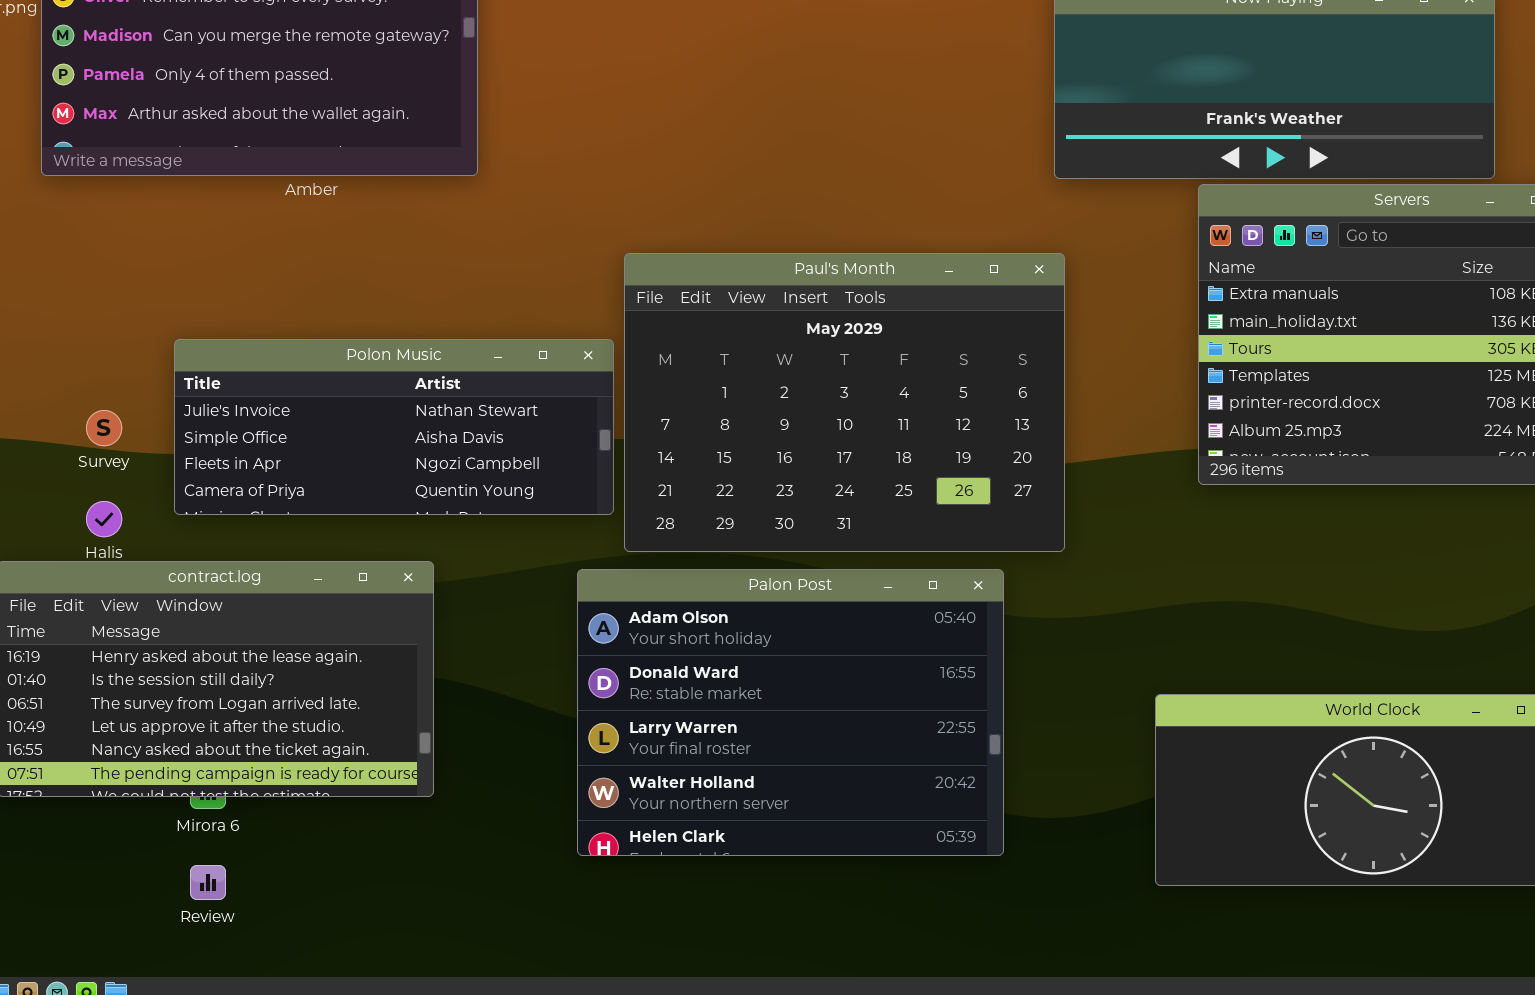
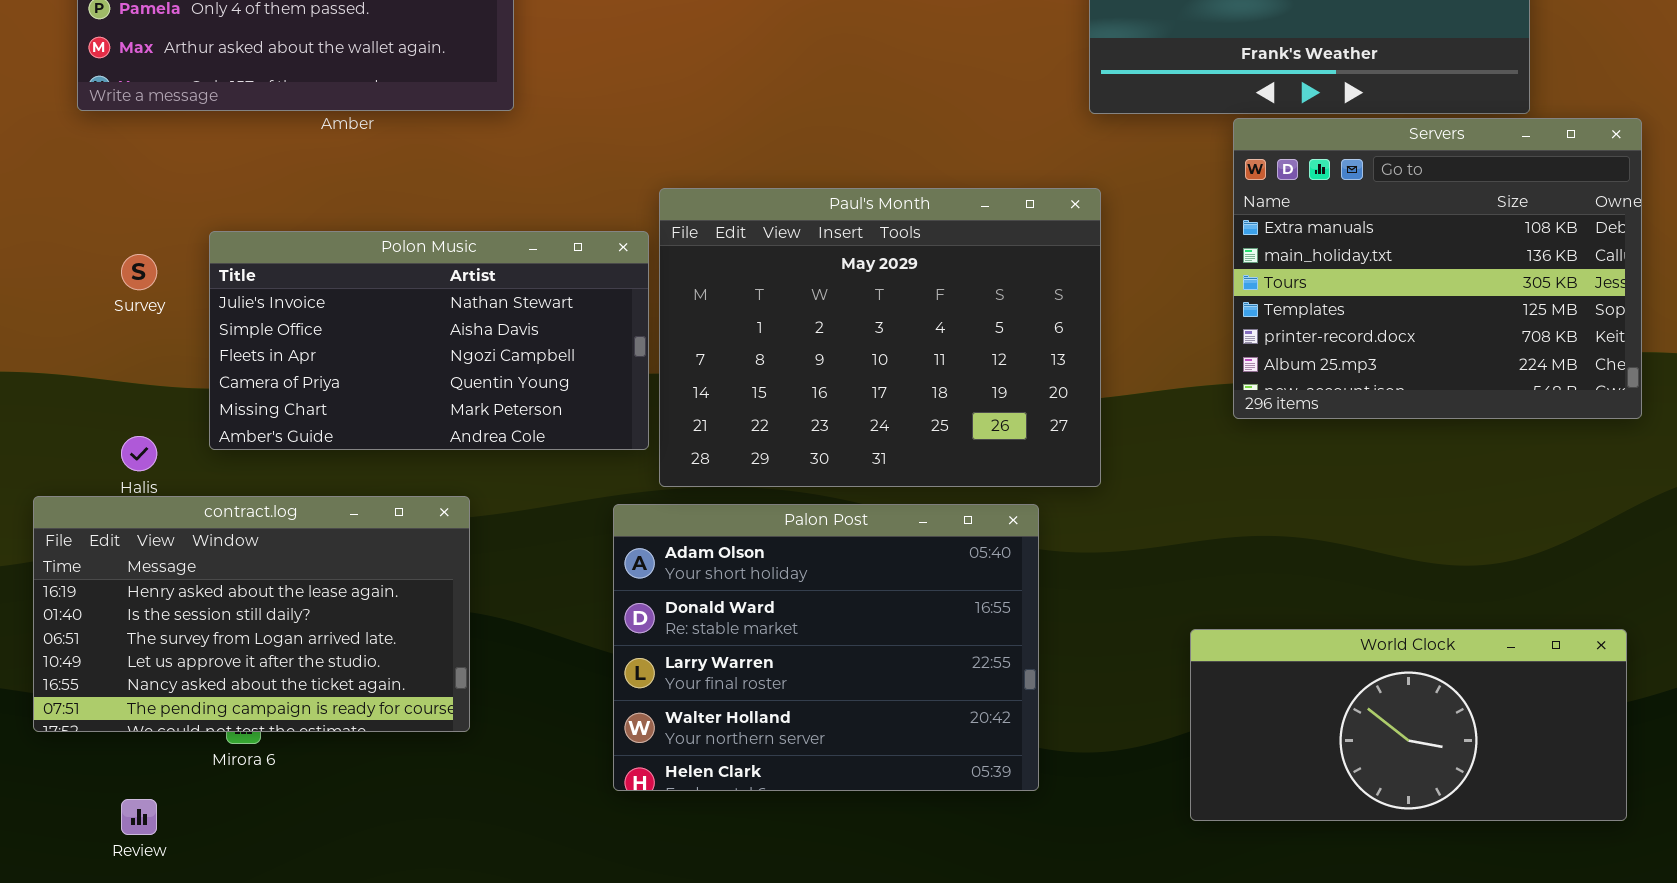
Polon Music: [174,339,614,515] -> [209,231,649,450], resized
Survey: [86,410,122,446] -> [121,254,157,290], moved
Review: [190,865,226,900] -> [121,799,157,835], moved

